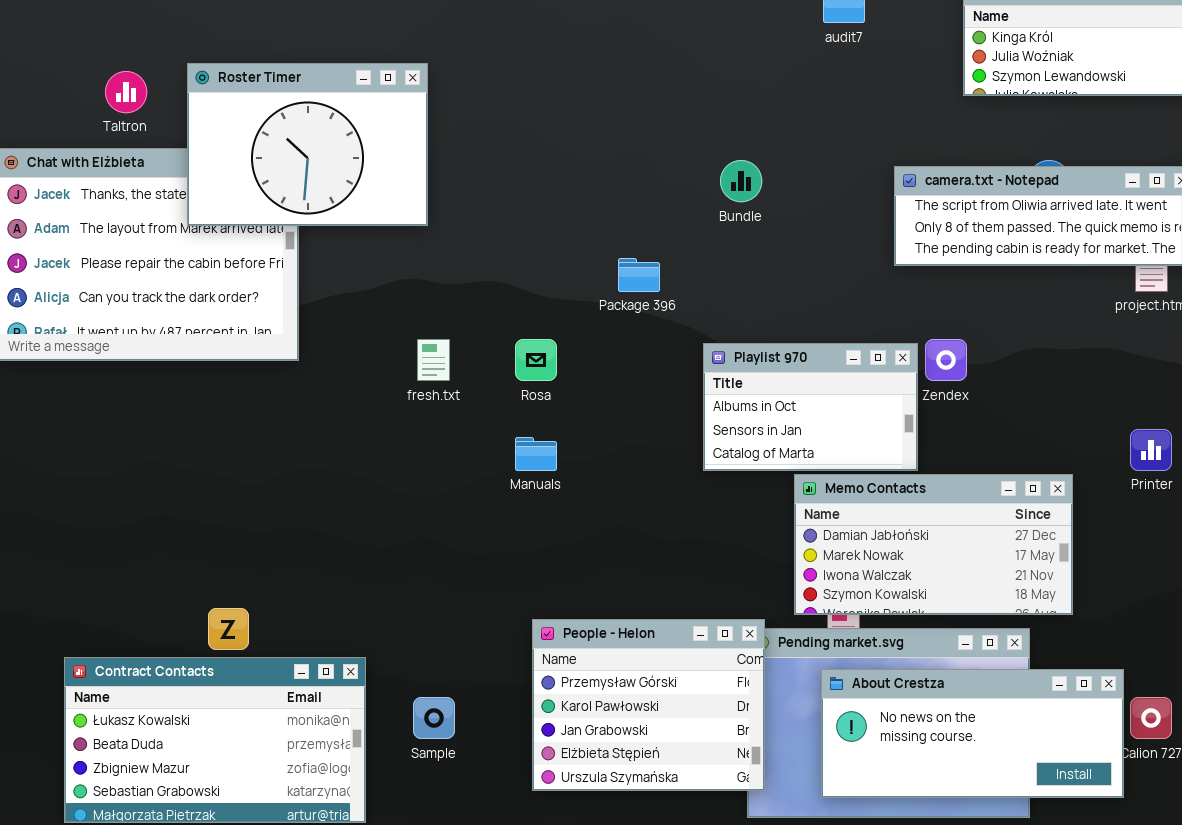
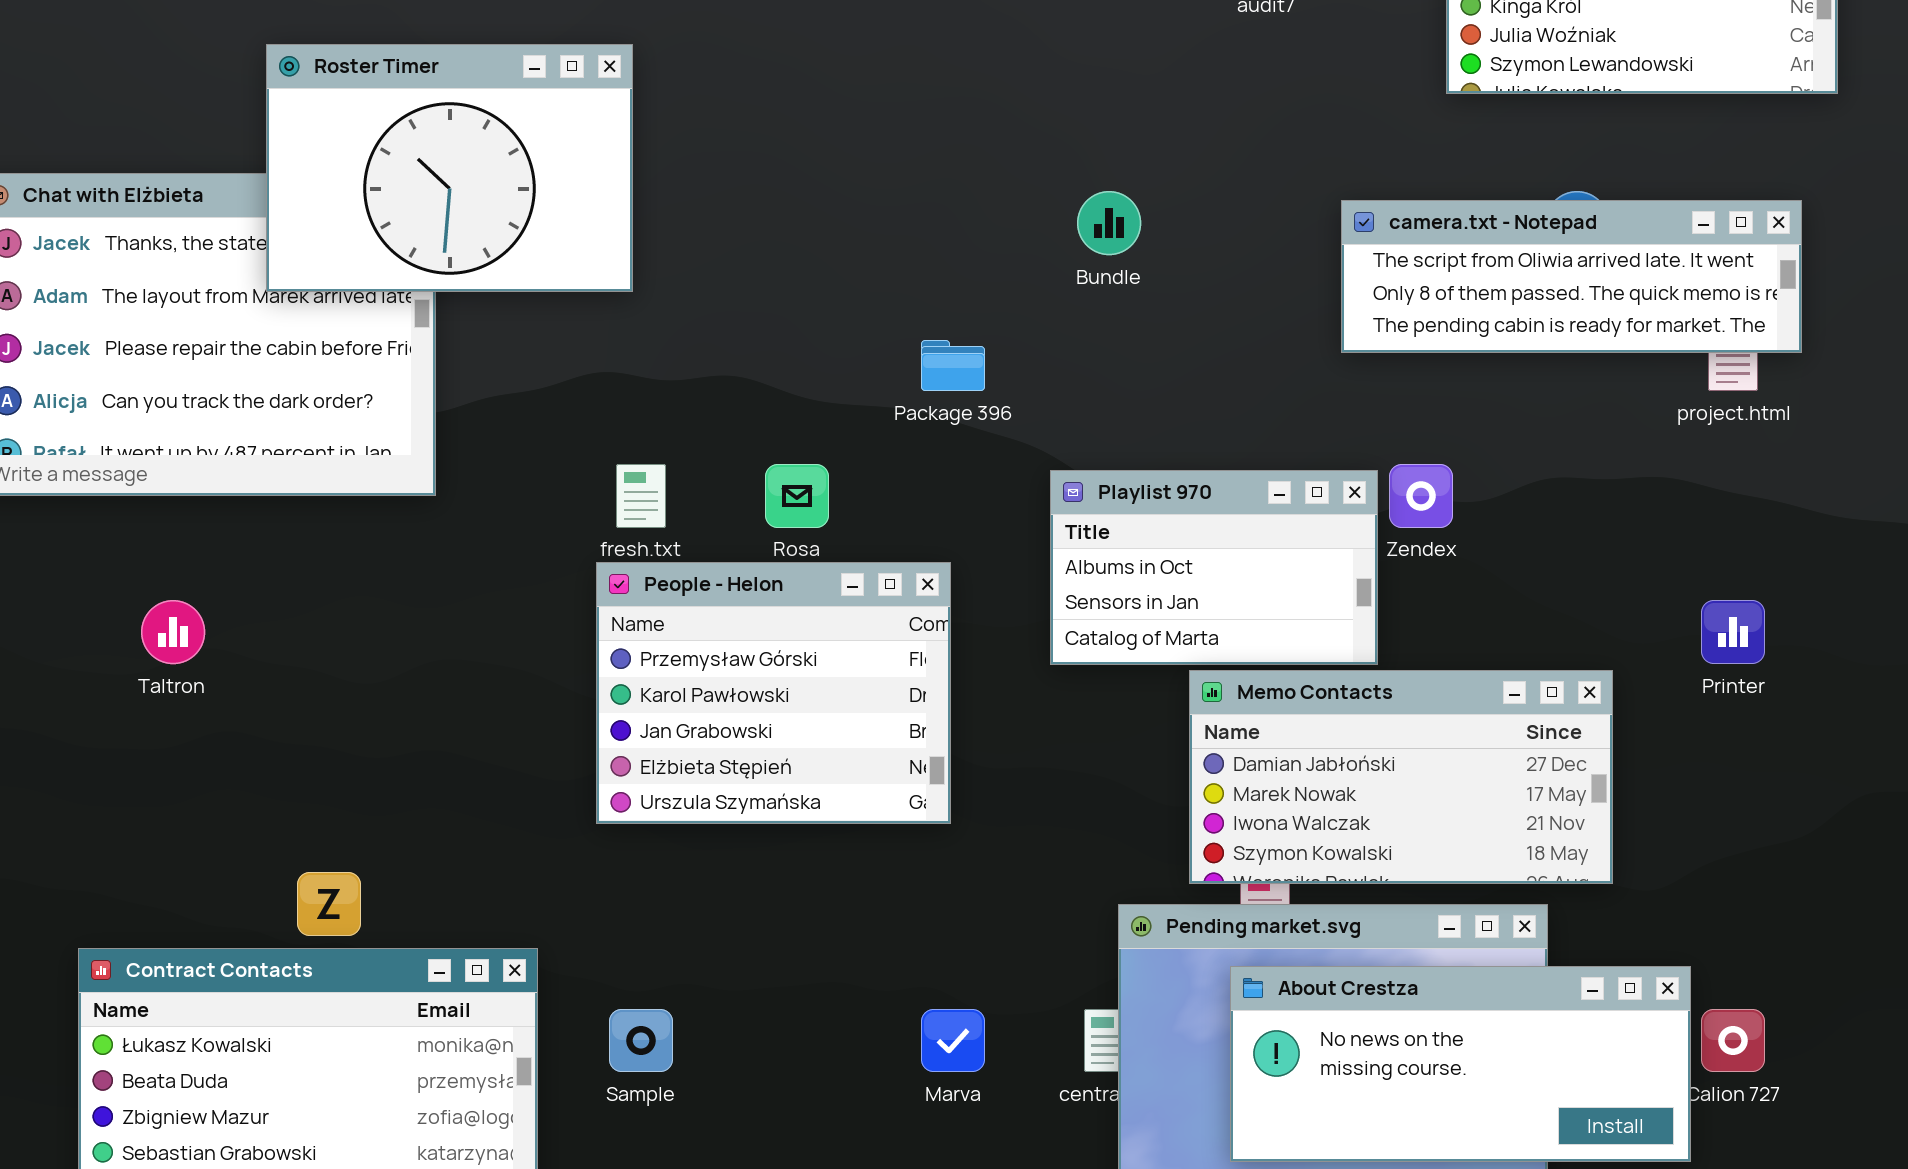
Taltron: [105,71,147,113] -> [141,600,205,664], moved
People - Helon: [532,619,765,791] -> [596,562,951,824], moved

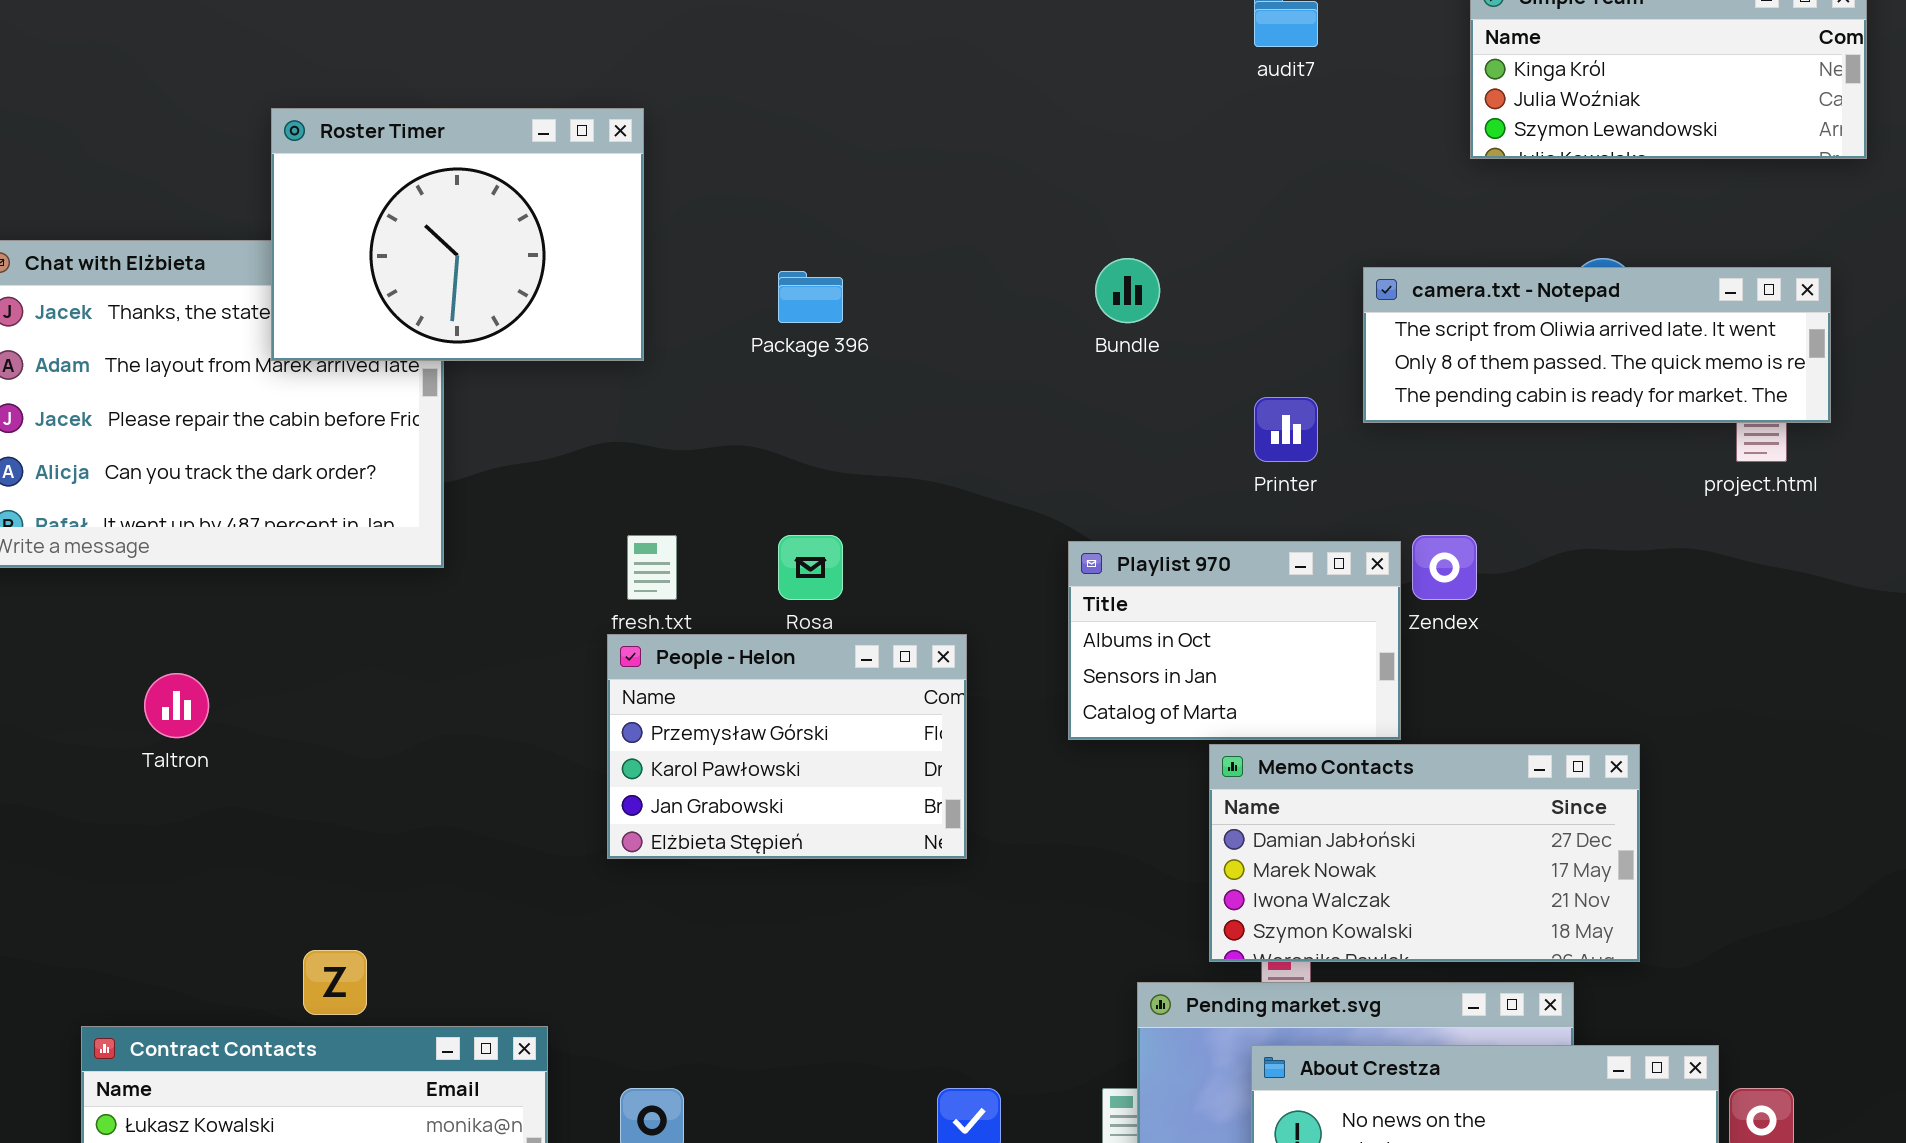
Package 396: [921,340,985,391] -> [778,271,843,323], moved
People - Helon: [596,562,951,824] -> [607,634,967,859], resized
Printer: [1701,600,1765,664] -> [1254,397,1318,462], moved

